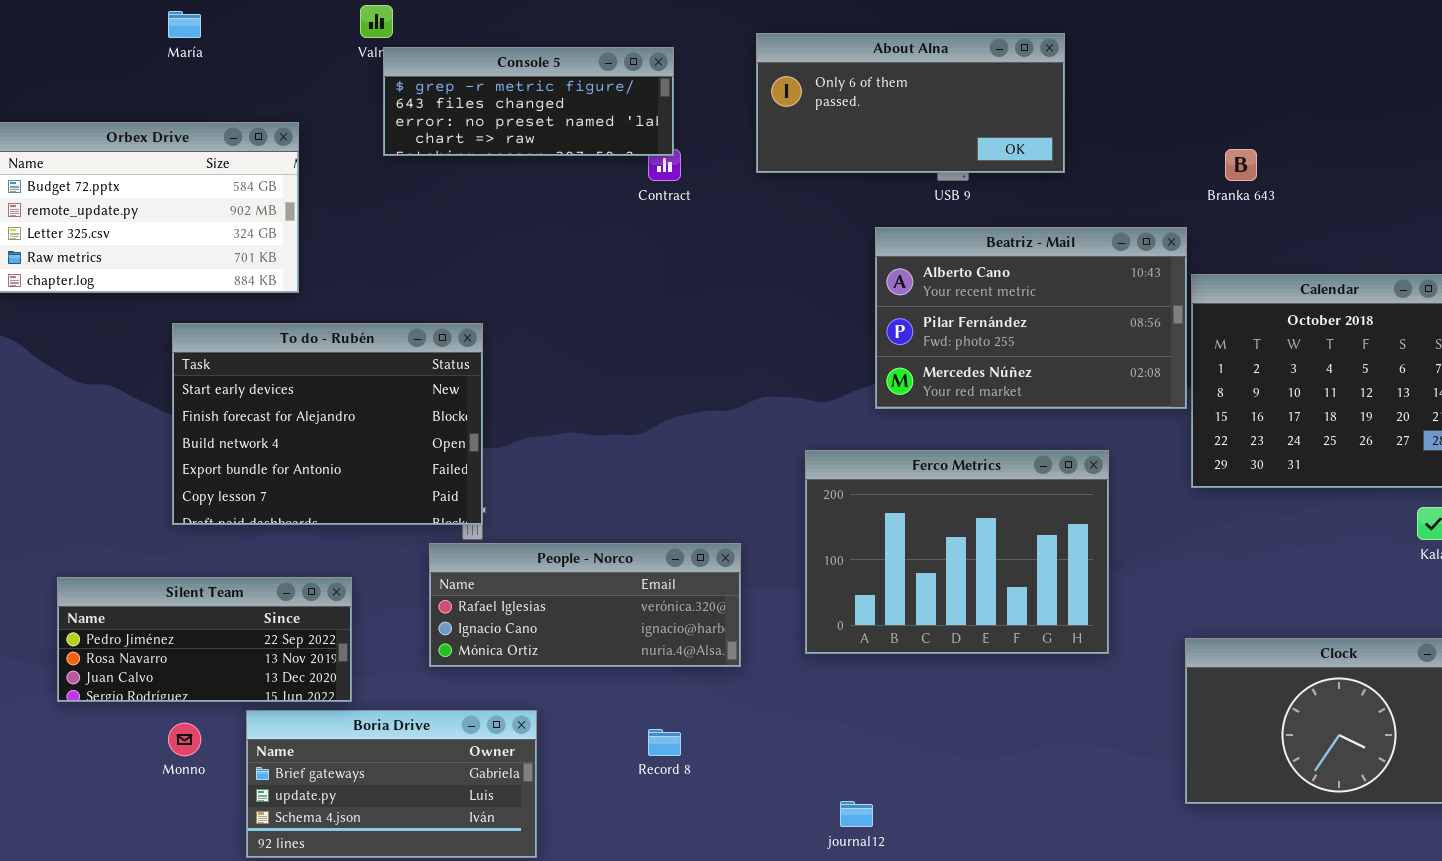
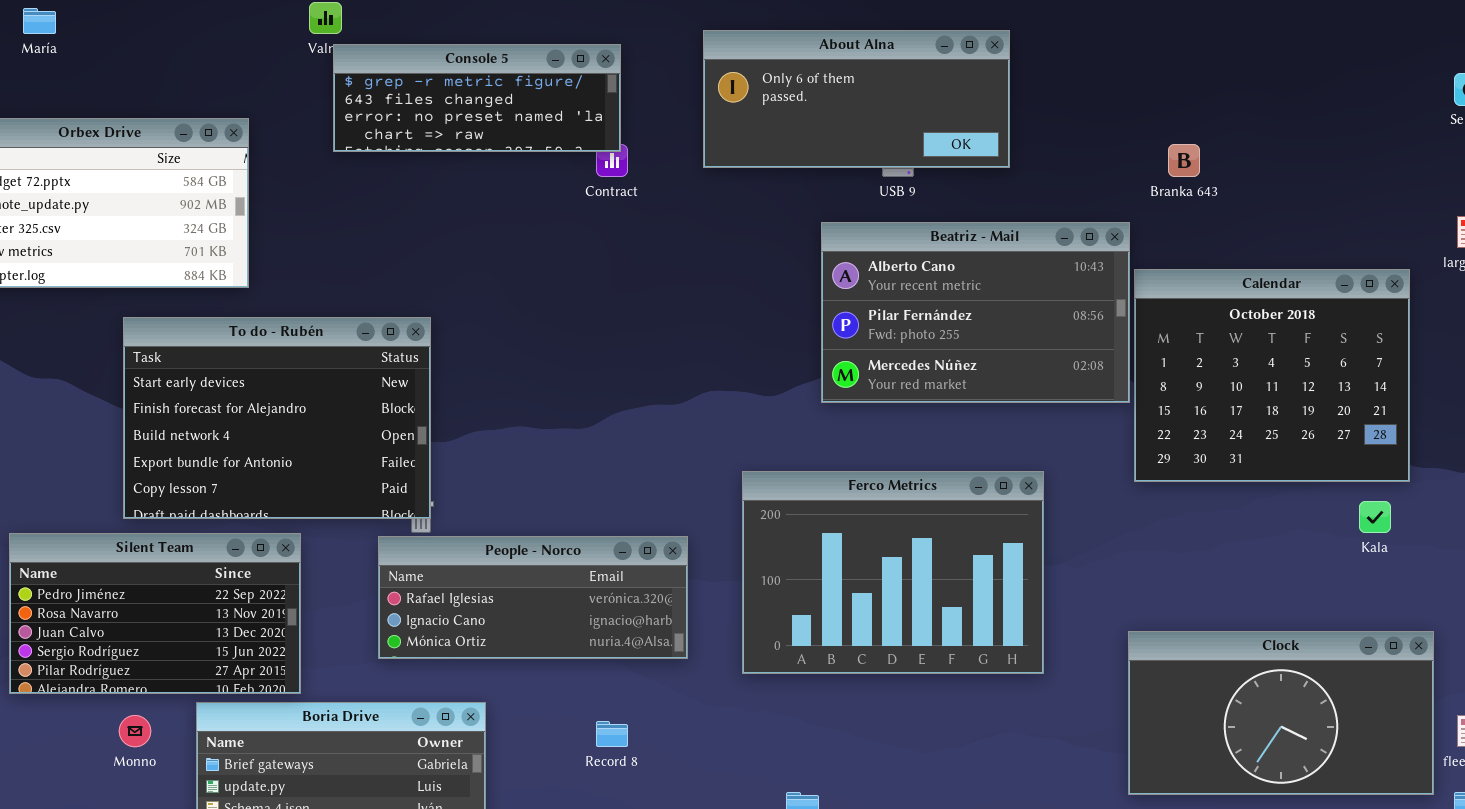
María: [168,11,201,38] -> [23,8,56,34], moved
Ferco Metrics: [805,450,1109,654] -> [742,471,1044,674], moved
Silent Team: [57,577,352,702] -> [9,533,301,694], resized

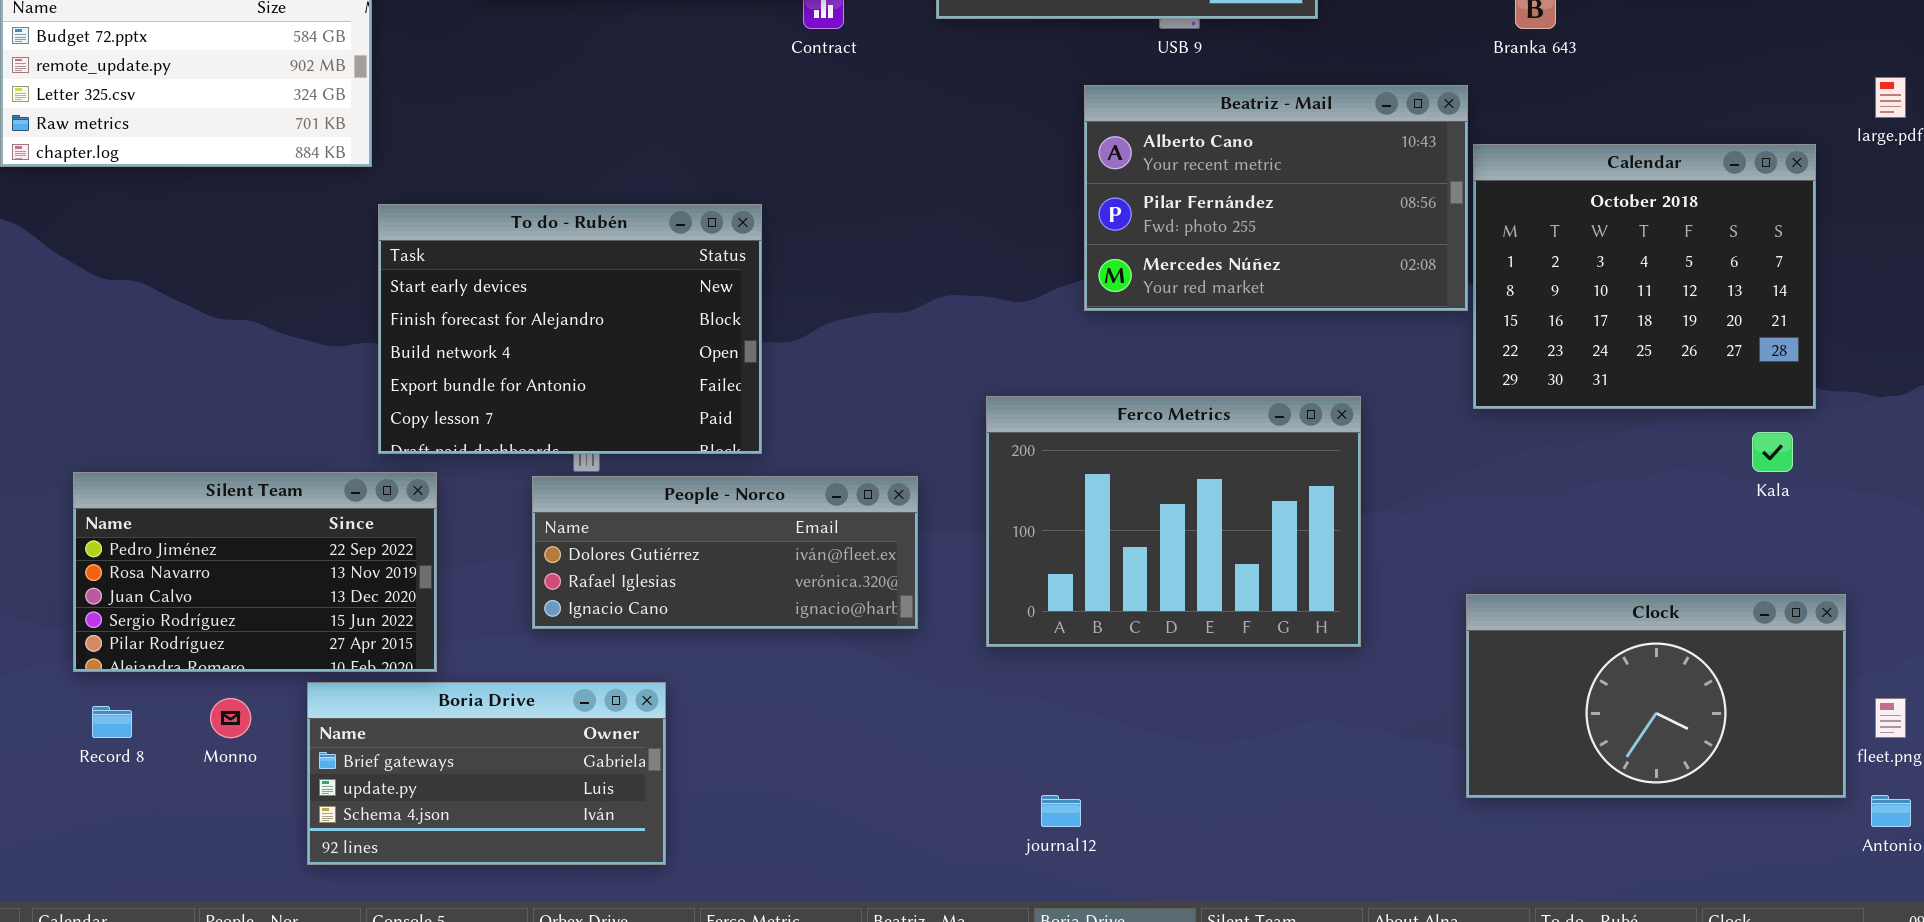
To do - Rubén: [123,317,431,519] -> [378,204,762,454], moved
People - Norco: [378,536,688,659] -> [532,476,918,629], scrolled up 1 row
Record 8: [596,721,628,747] -> [92,706,132,738], moved

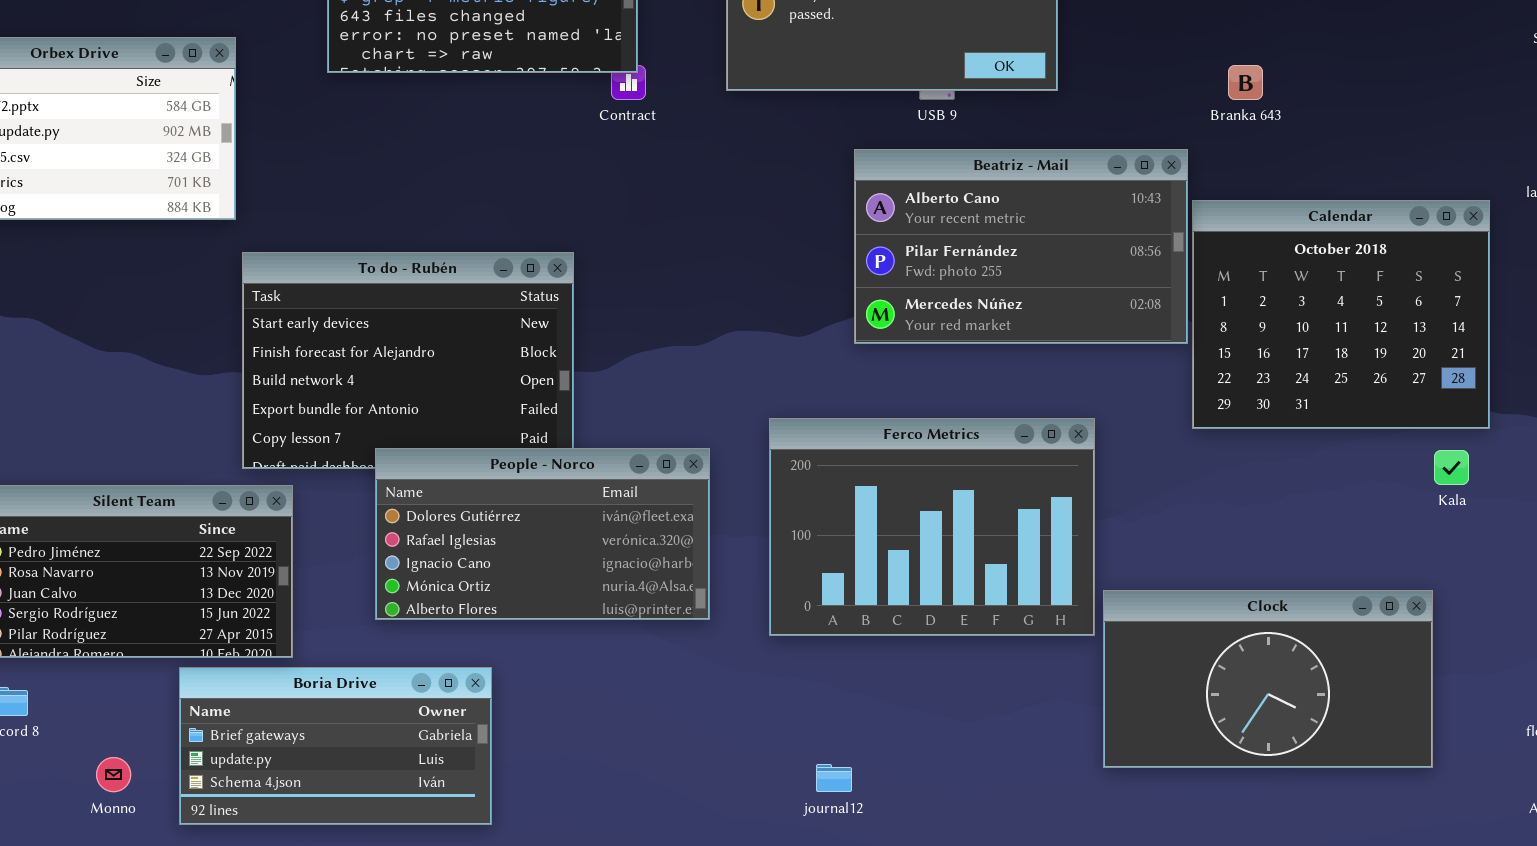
People - Norco: [532,476,918,629] -> [375,448,710,620], resized
Clock: [1466,594,1846,798] -> [1103,590,1433,768], moved
Monno: [210,698,251,738] -> [96,757,131,792], moved

